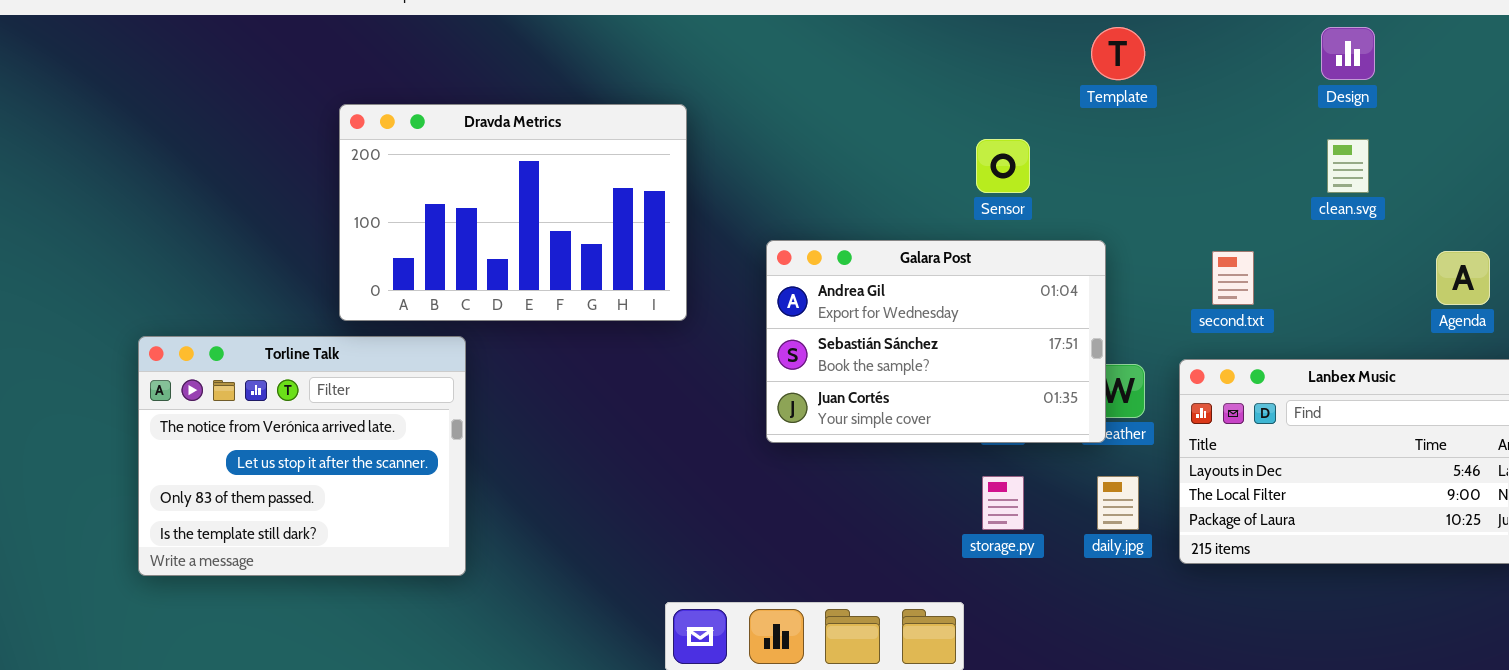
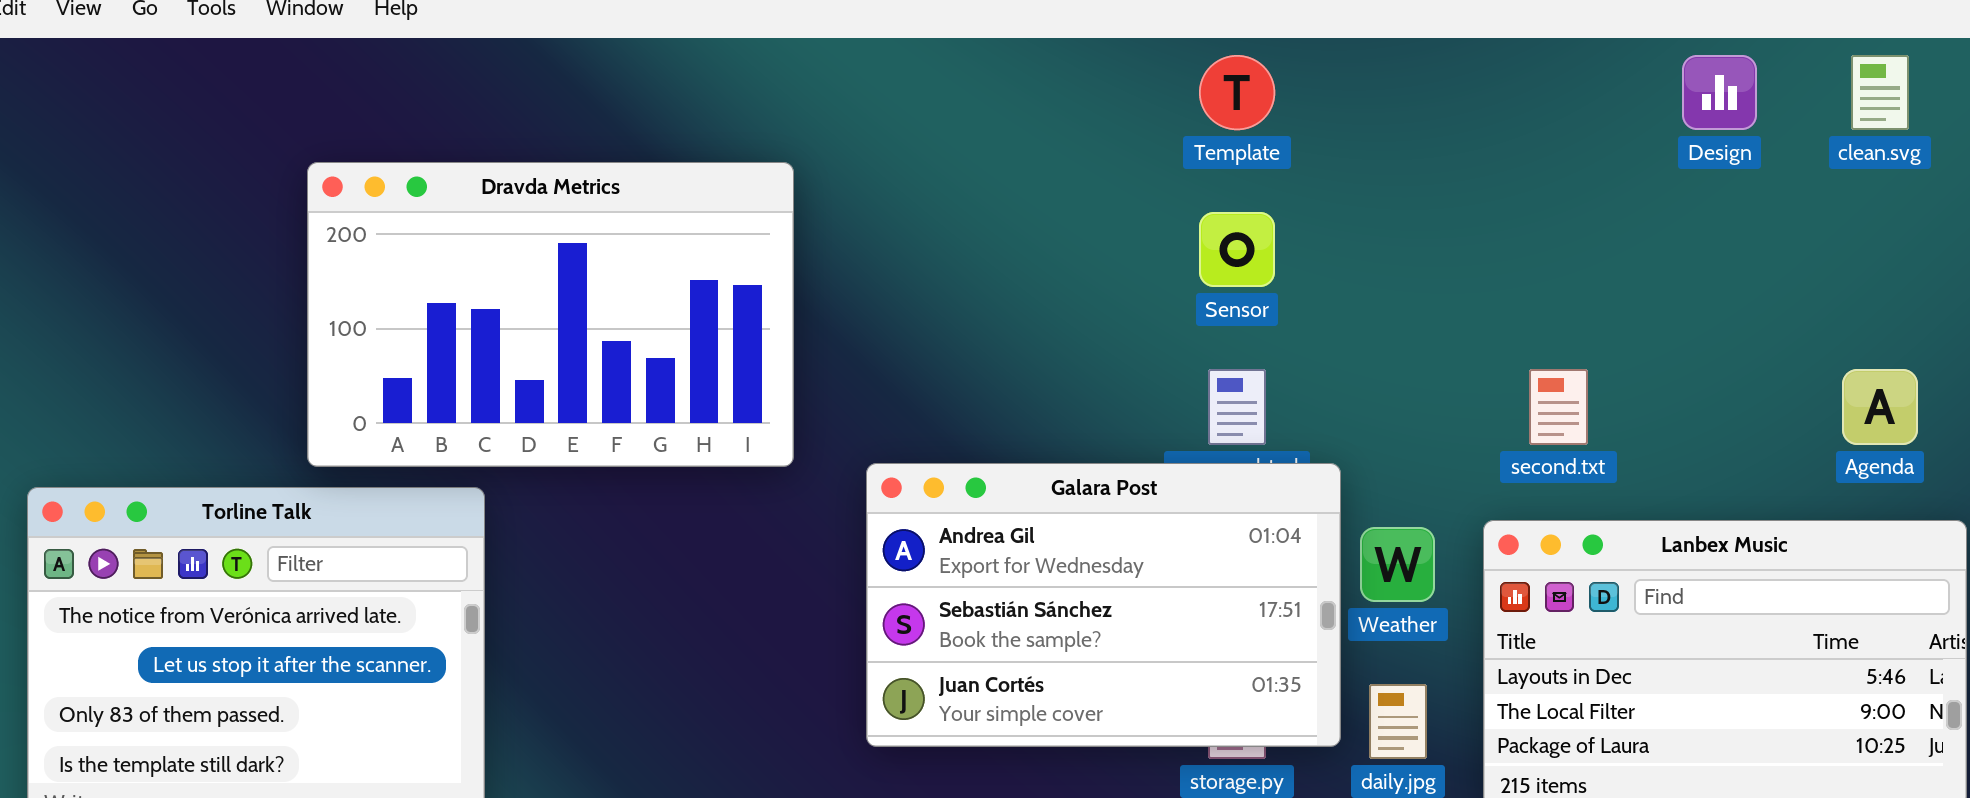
Template: [1091,27,1145,80] -> [1199,55,1275,130], moved
clean.svg: [1327,139,1369,193] -> [1851,55,1909,130], moved
Galara Post: [766,240,1106,443] -> [866,463,1341,747], moved

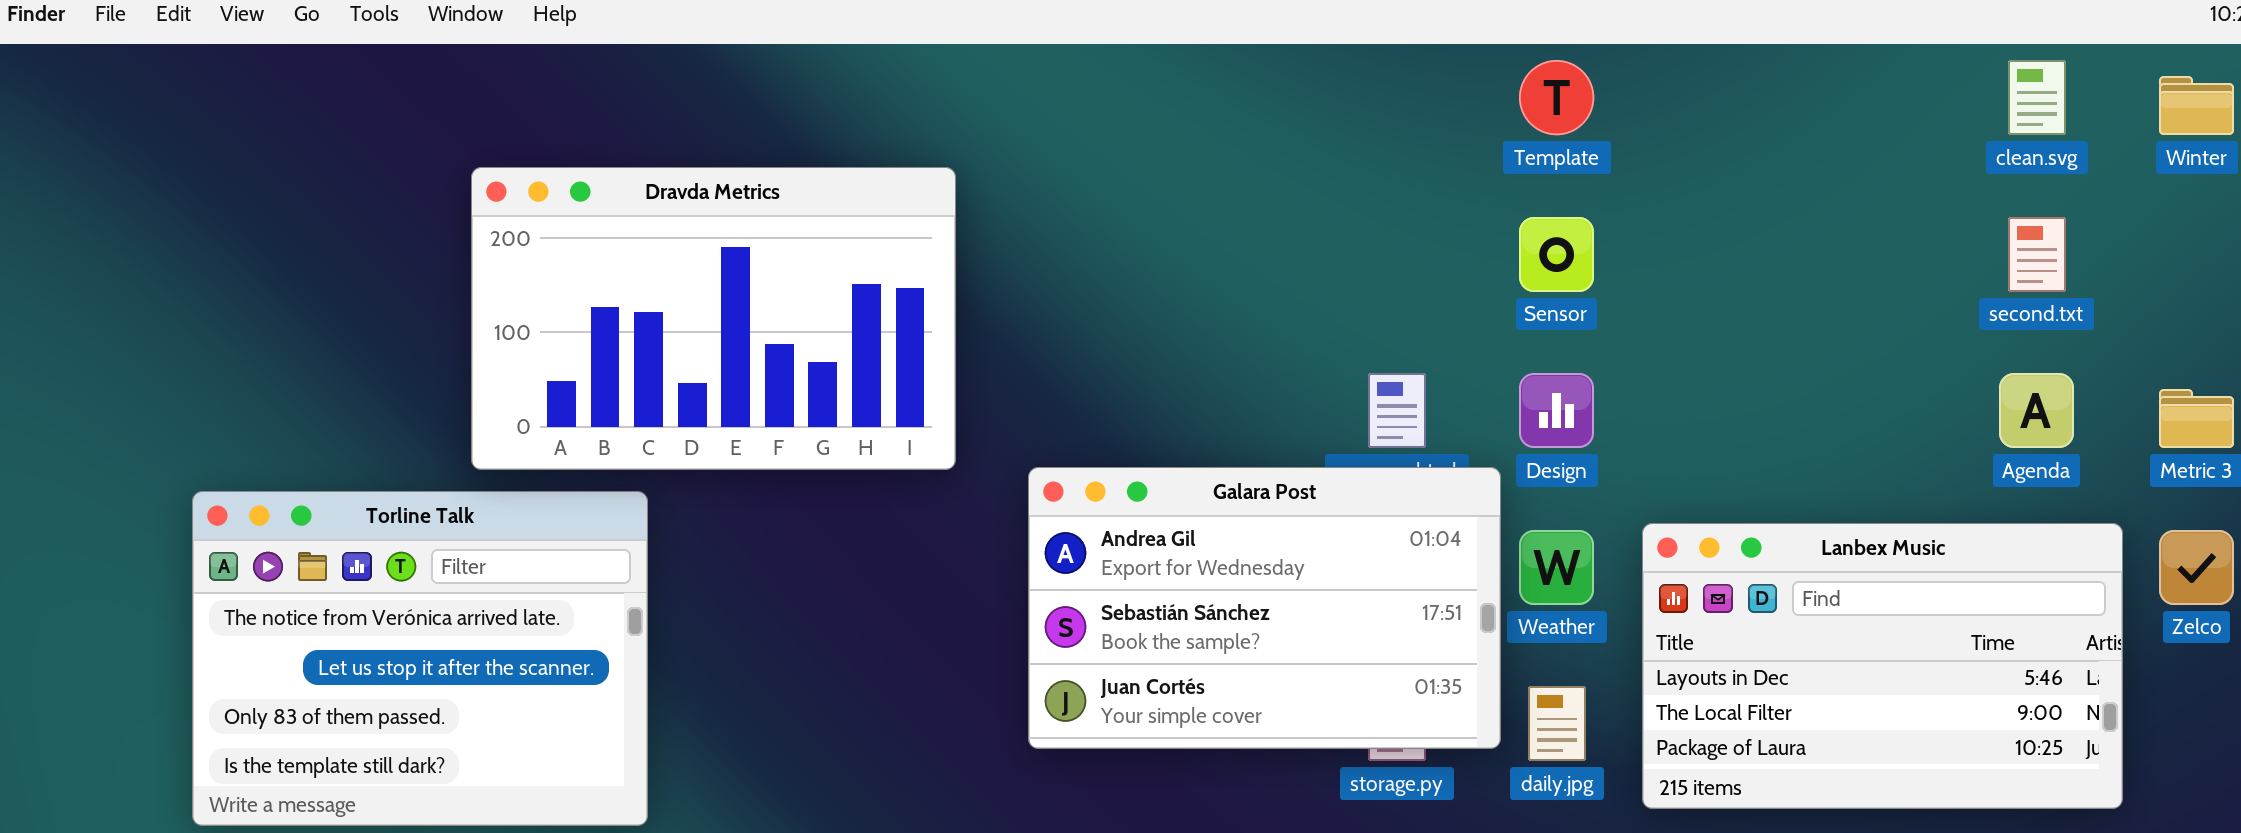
Template: [1199,55,1275,130] -> [1519,60,1594,135], moved
Design: [1682,55,1757,130] -> [1519,373,1594,448], moved
Sensor: [1199,212,1275,287] -> [1519,217,1594,292], moved
second.txt: [1529,369,1588,445] -> [2008,217,2066,292], moved

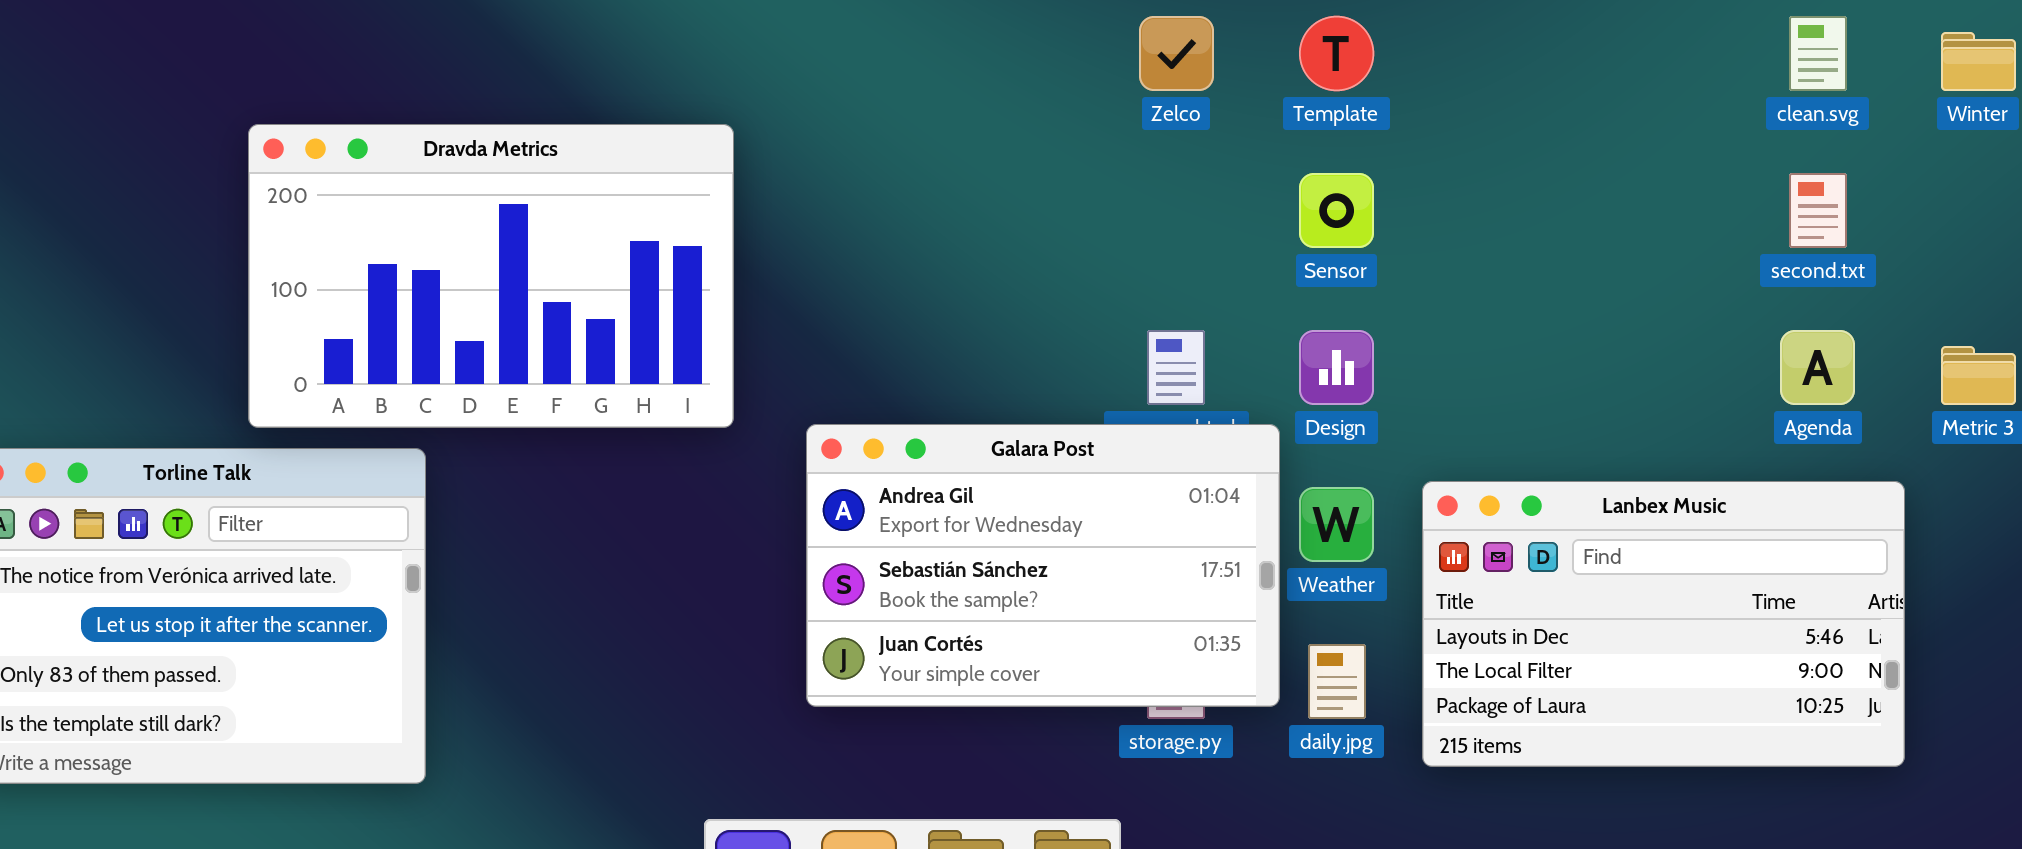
Zelco: [2159,530,2234,605] -> [1139,16,1214,91], moved

